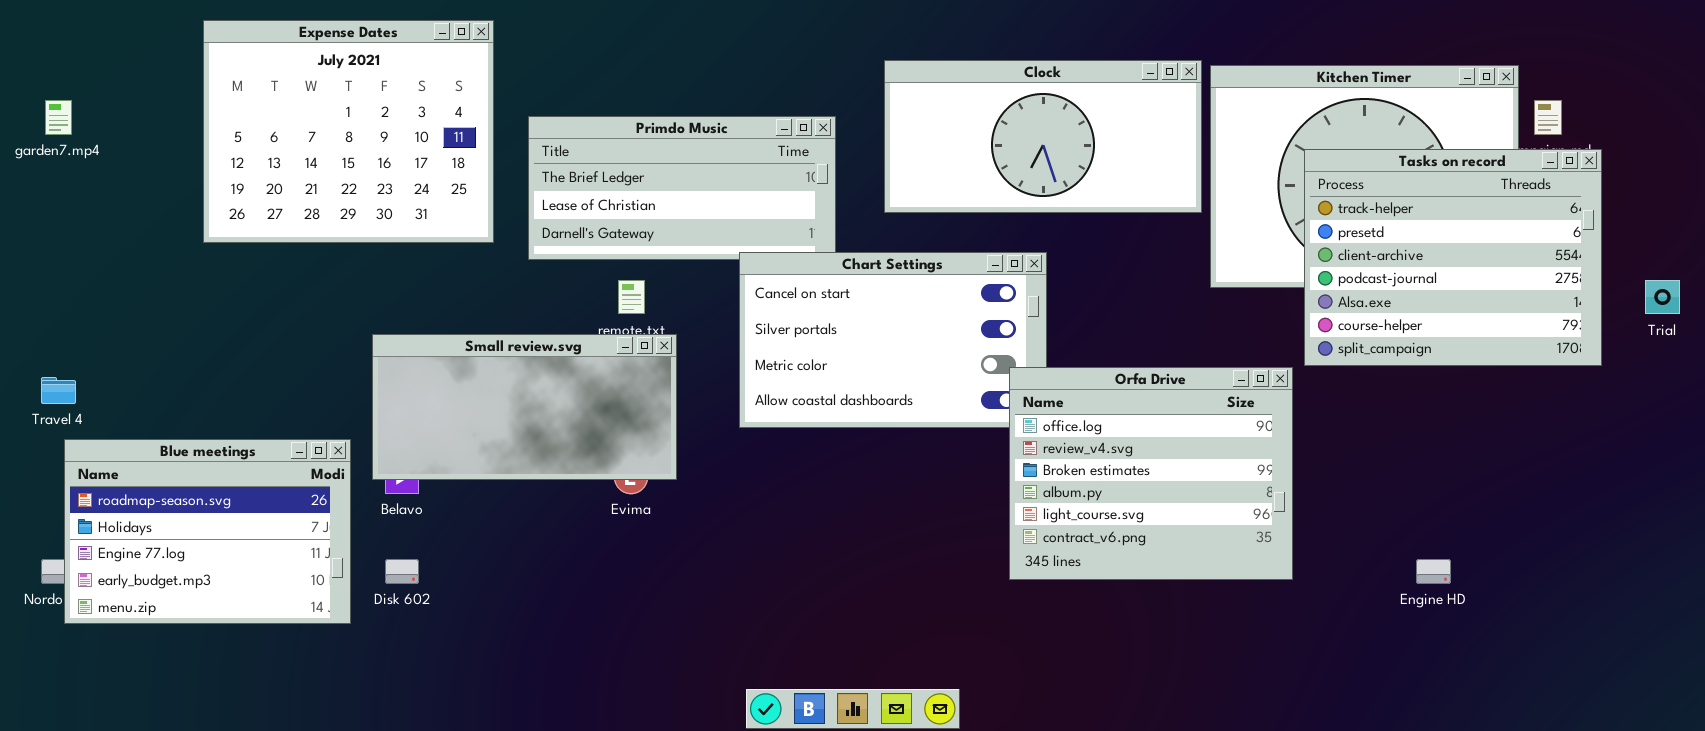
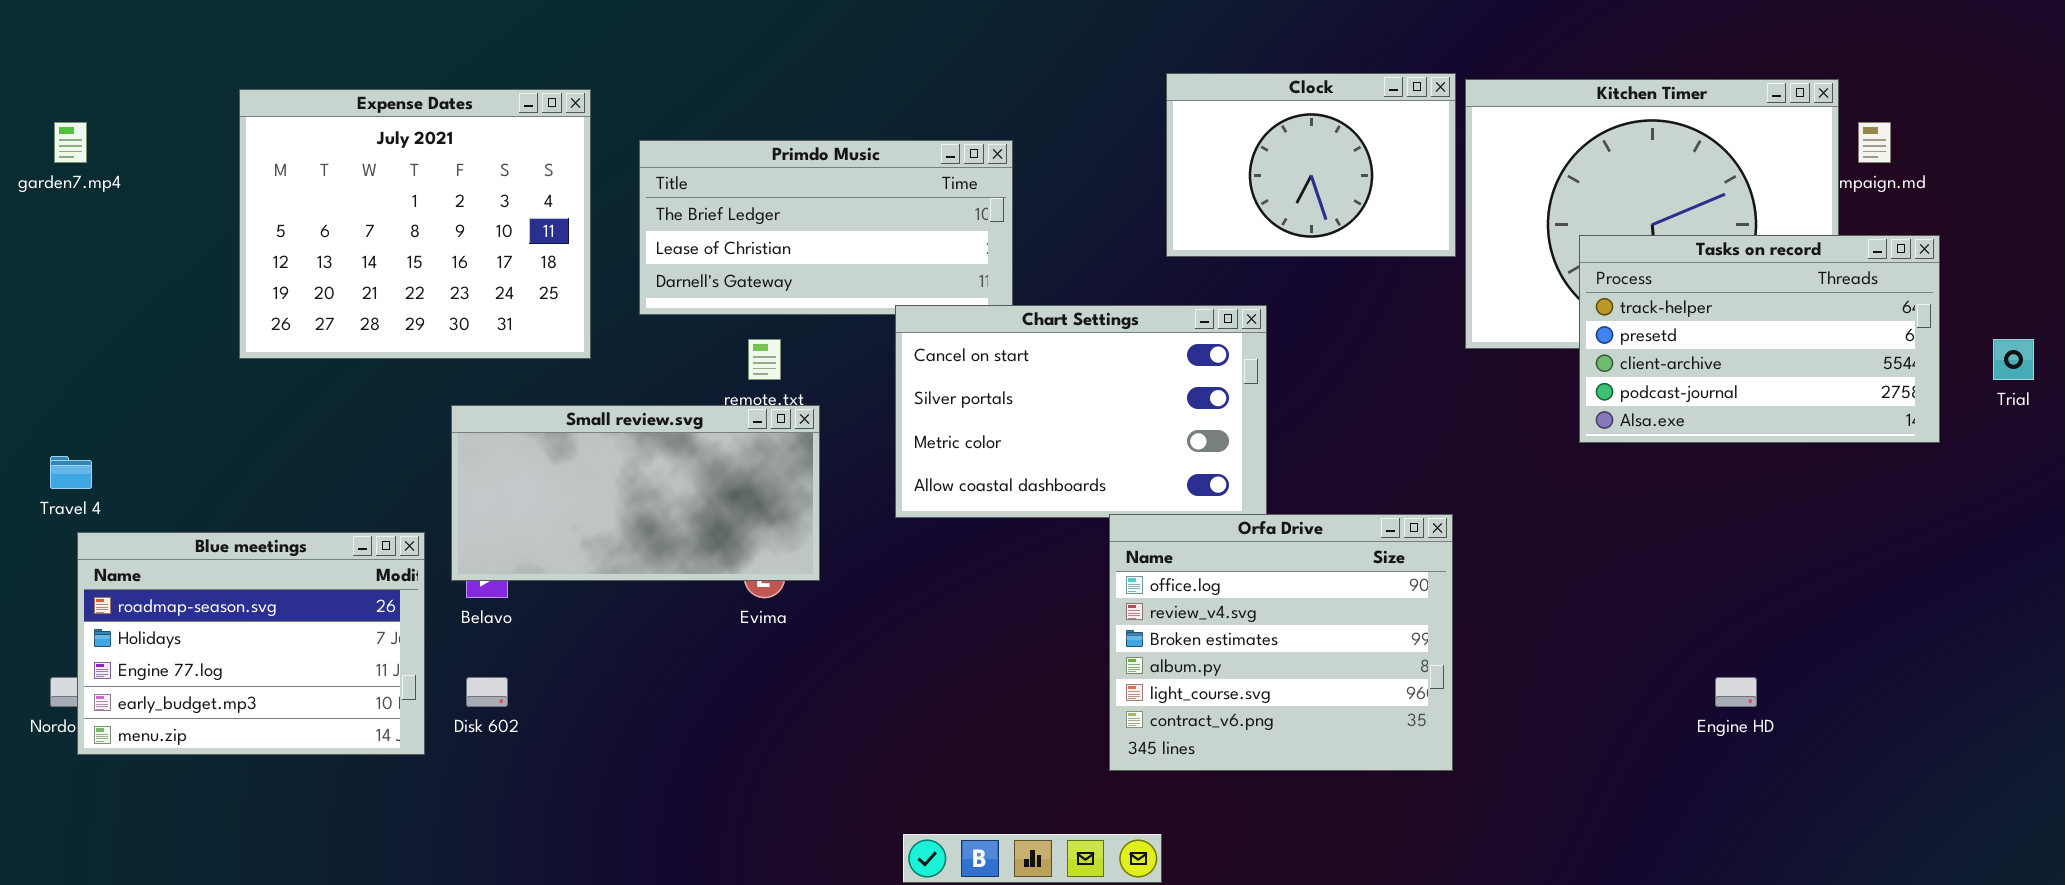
Expense Dates: [203,20,494,243] -> [239,89,591,359], moved
Clock: [884,60,1202,213] -> [1166,73,1456,257], resized
Tasks on record: [1304,149,1602,366] -> [1579,235,1940,443], resized
Orfa Drive: [1009,367,1293,580] -> [1109,514,1453,771], moved

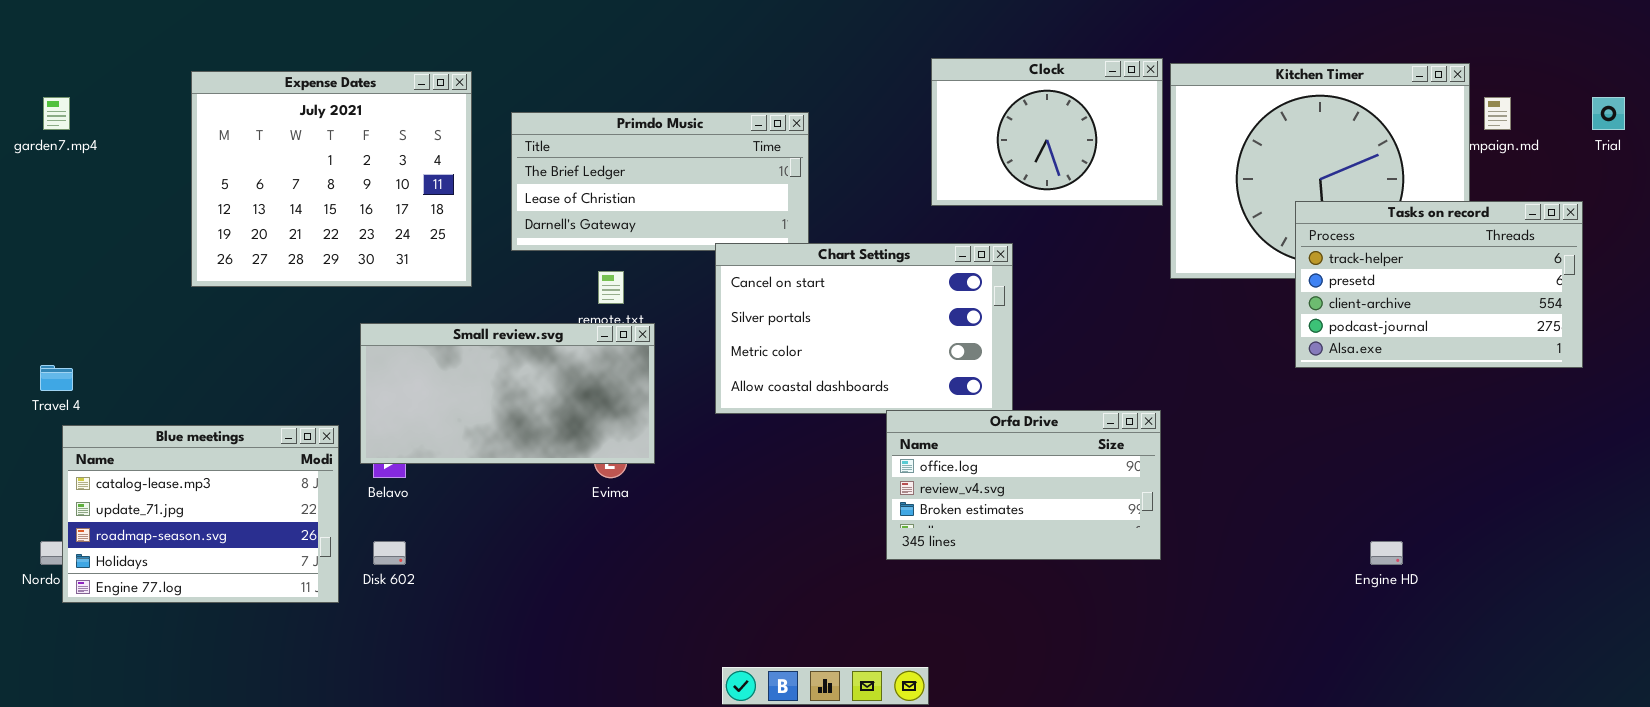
Tasks on record: [1579,235,1940,443] -> [1295,201,1583,368], moved
Trial: [1993,339,2034,380] -> [1592,97,1625,130], moved
Orfa Drive: [1109,514,1453,771] -> [886,410,1161,560], resized
Blue meetings: [77,532,425,755] -> [62,425,339,603], scrolled up 2 rows

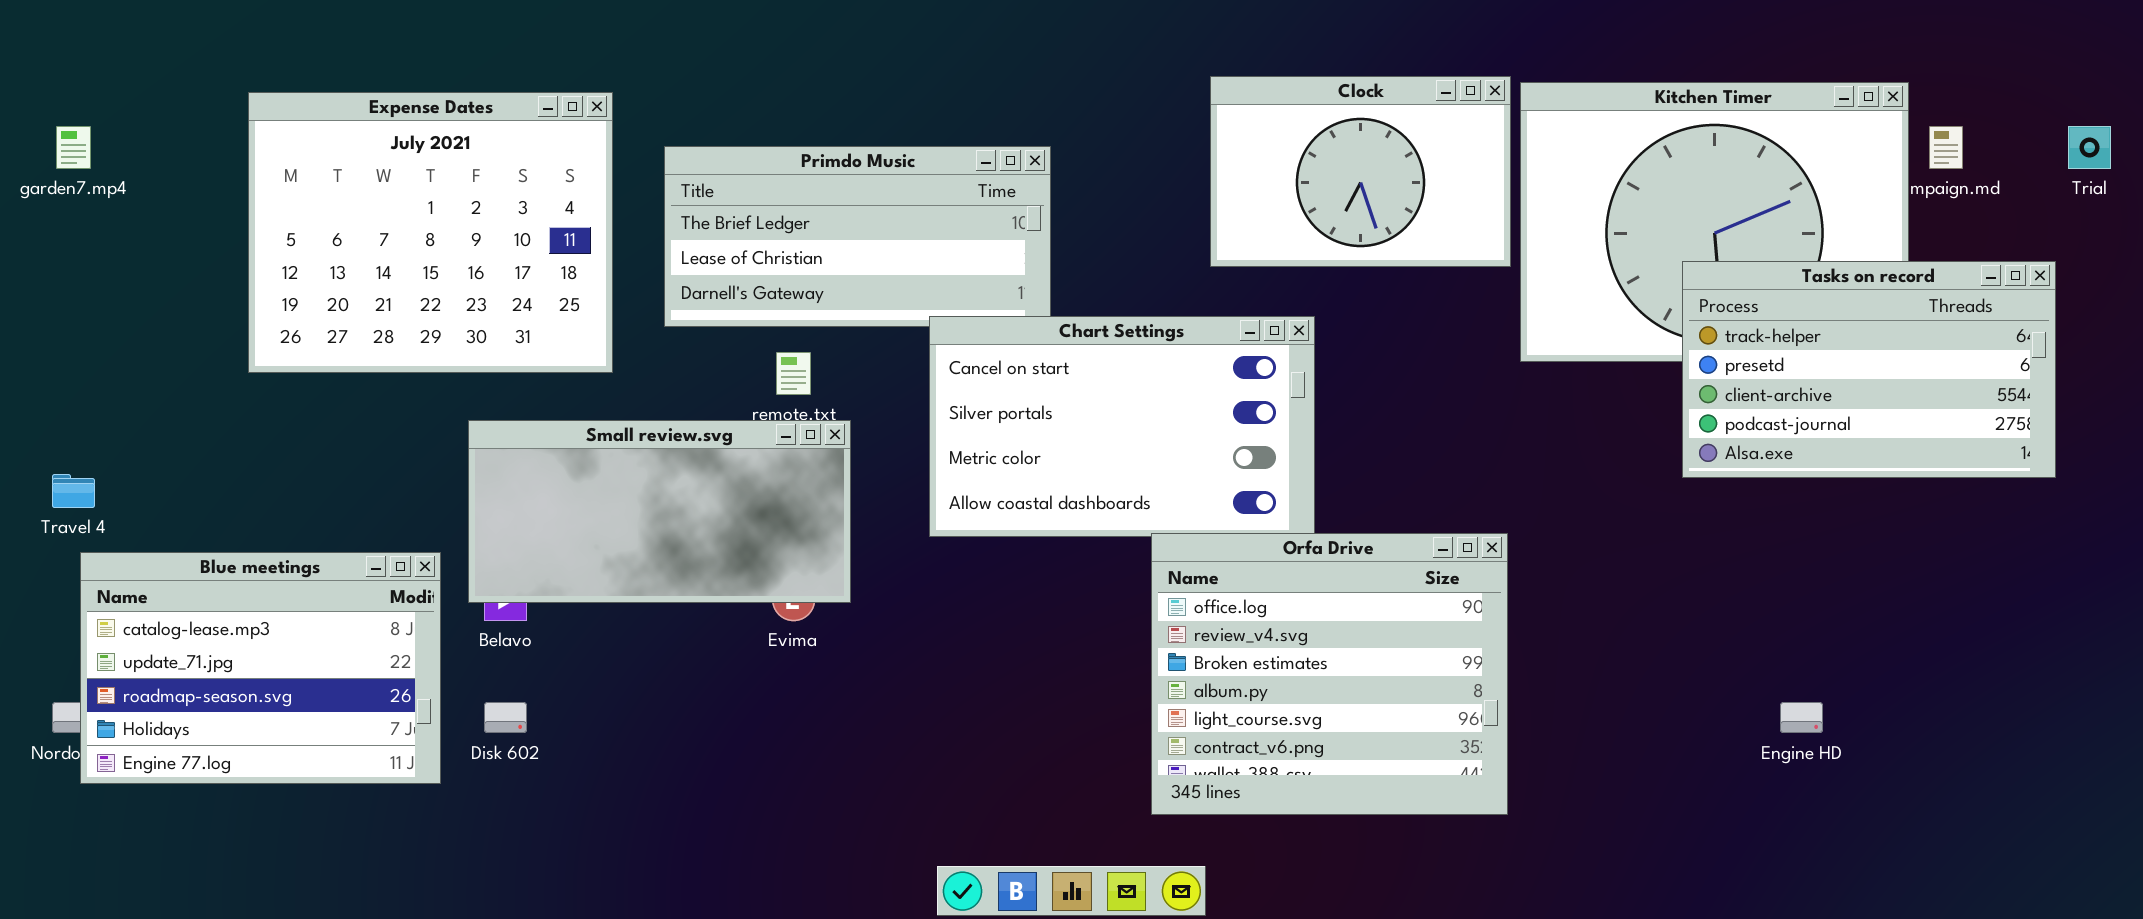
Orfa Drive: [886,410,1161,560] -> [1151,533,1508,815], resized

